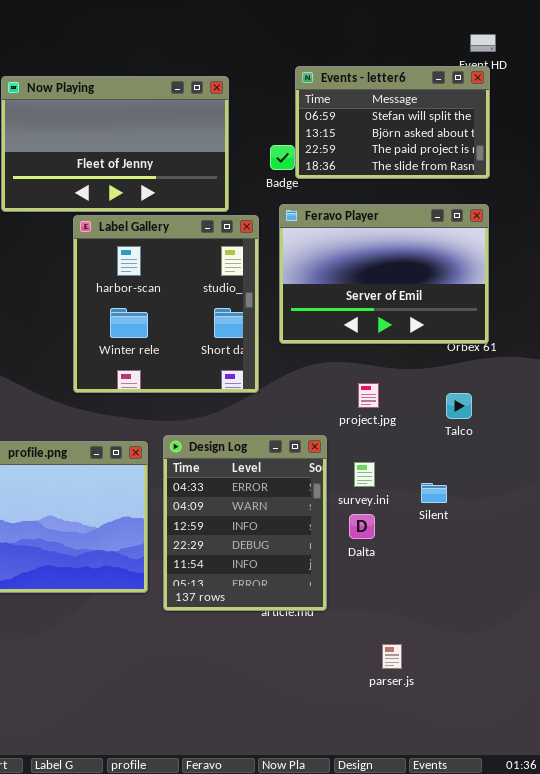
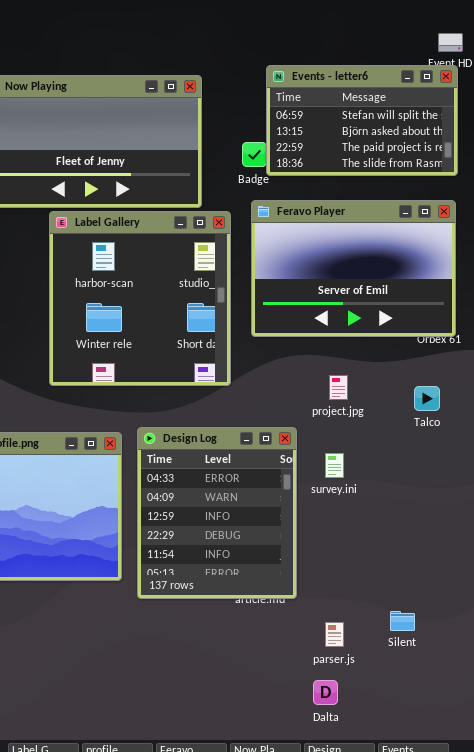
Silent: [421,483,447,503] -> [390,611,415,631], moved
Dalta: [349,514,375,539] -> [313,680,338,705], moved
parser.js: [382,644,402,669] -> [325,622,344,647], moved

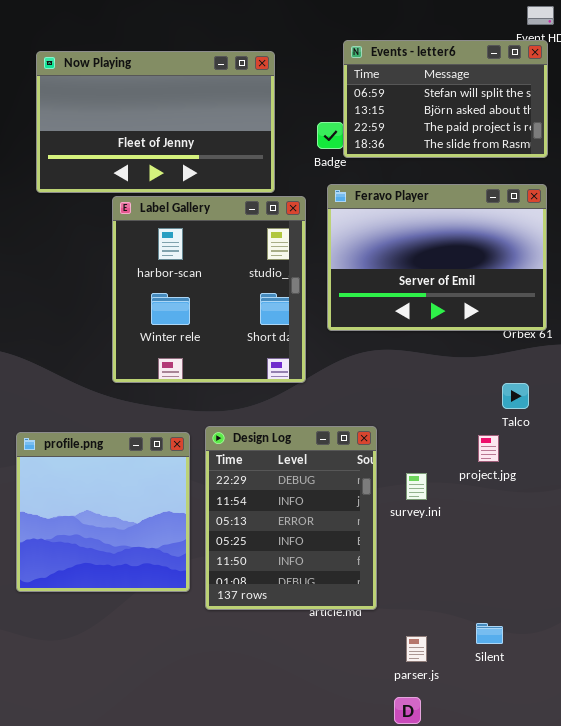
project.jpg: [329,375,348,400] -> [478,435,499,462], moved
Design Log: [137,427,297,599] -> [205,426,377,610], scrolled down 3 rows
survey.ini: [325,453,344,478] -> [406,473,427,500], moved

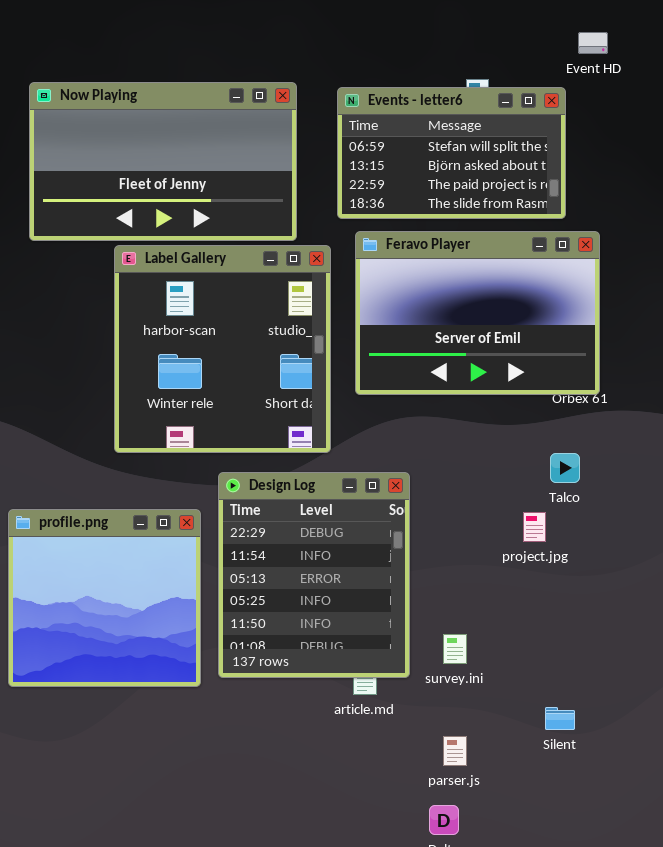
Events - letter6: [343,40,548,158] -> [337,87,566,219], moved
Design Log: [205,426,377,610] -> [218,472,410,678], moved
survey.ini: [406,473,427,500] -> [443,634,467,664], moved
Silent: [476,623,503,644] -> [545,707,575,730], moved

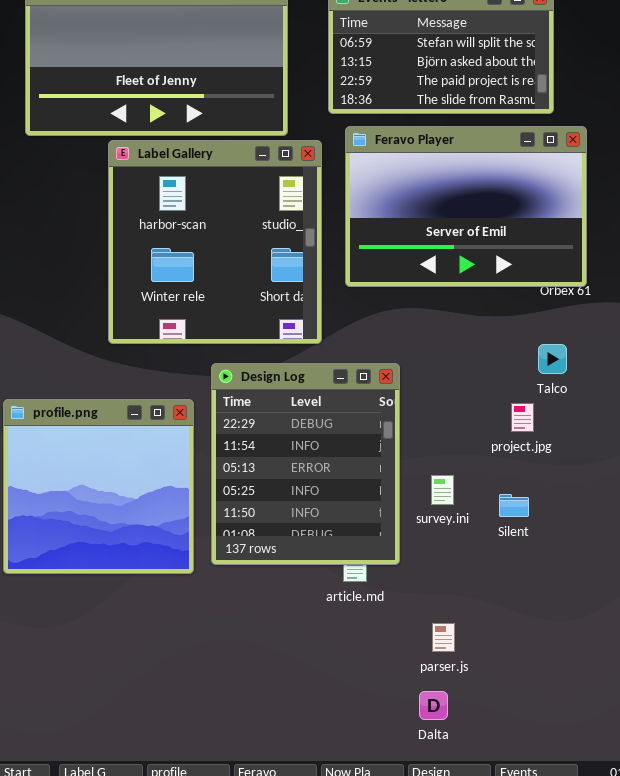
survey.ini: [443,634,467,664] -> [431,475,454,505], moved
Silent: [545,707,575,730] -> [499,494,529,517], moved

